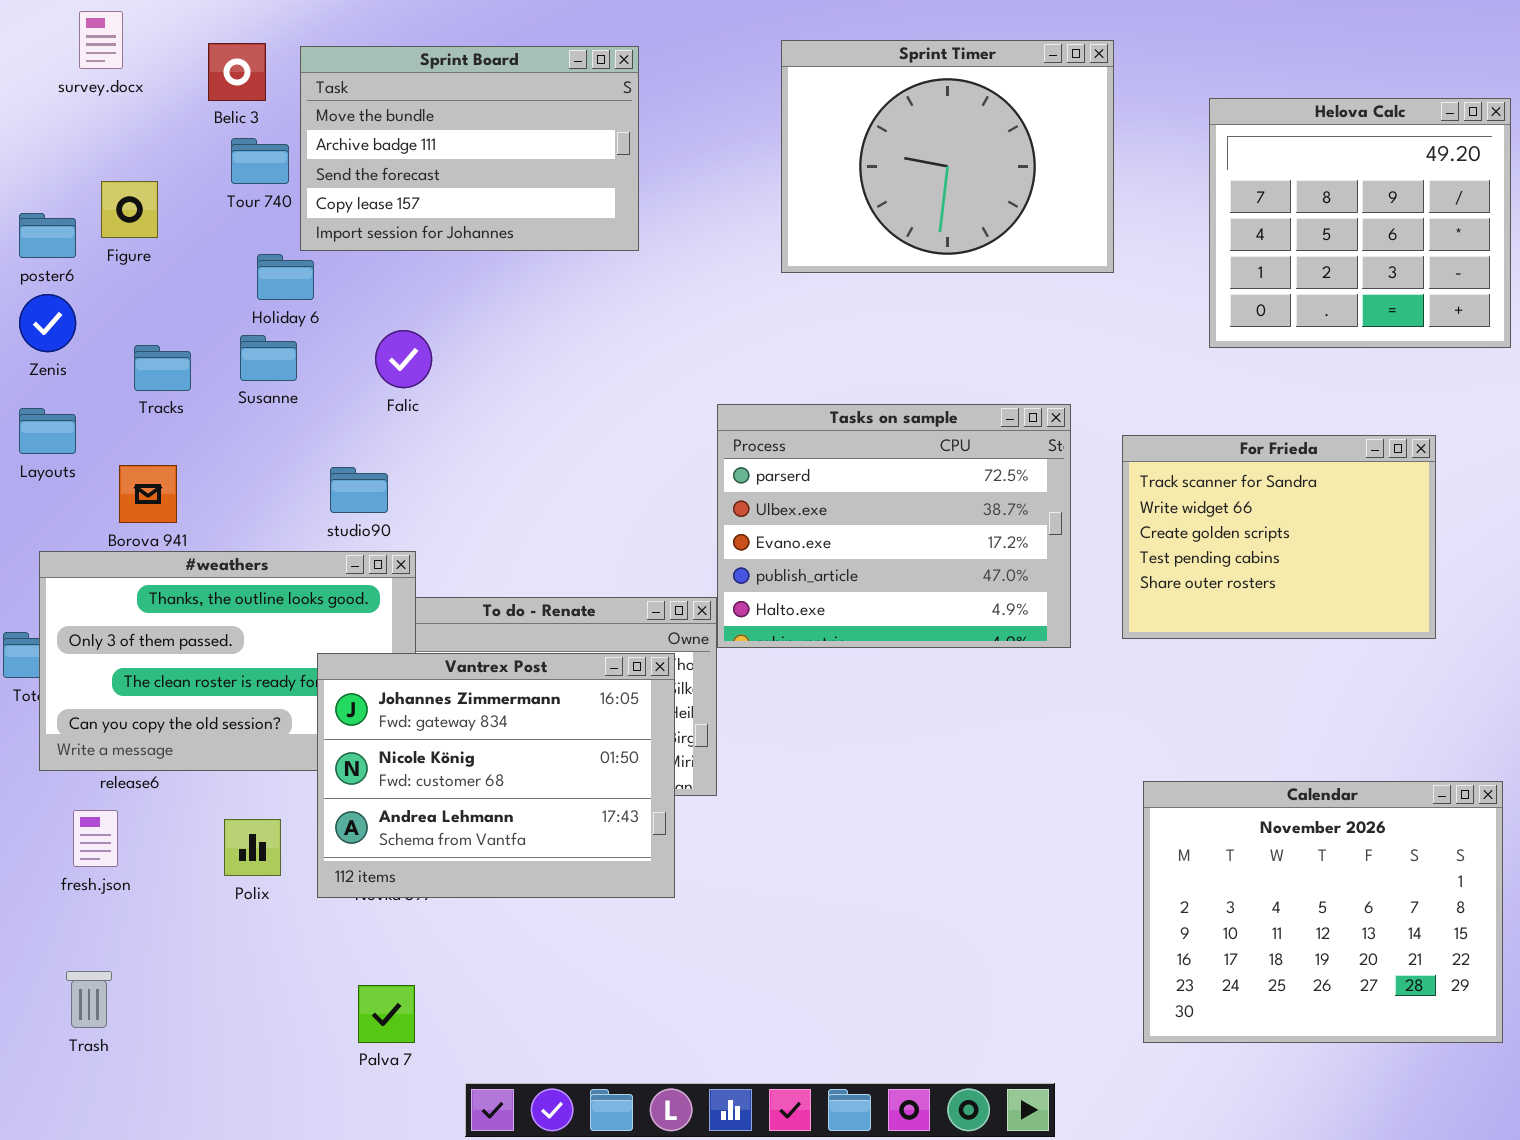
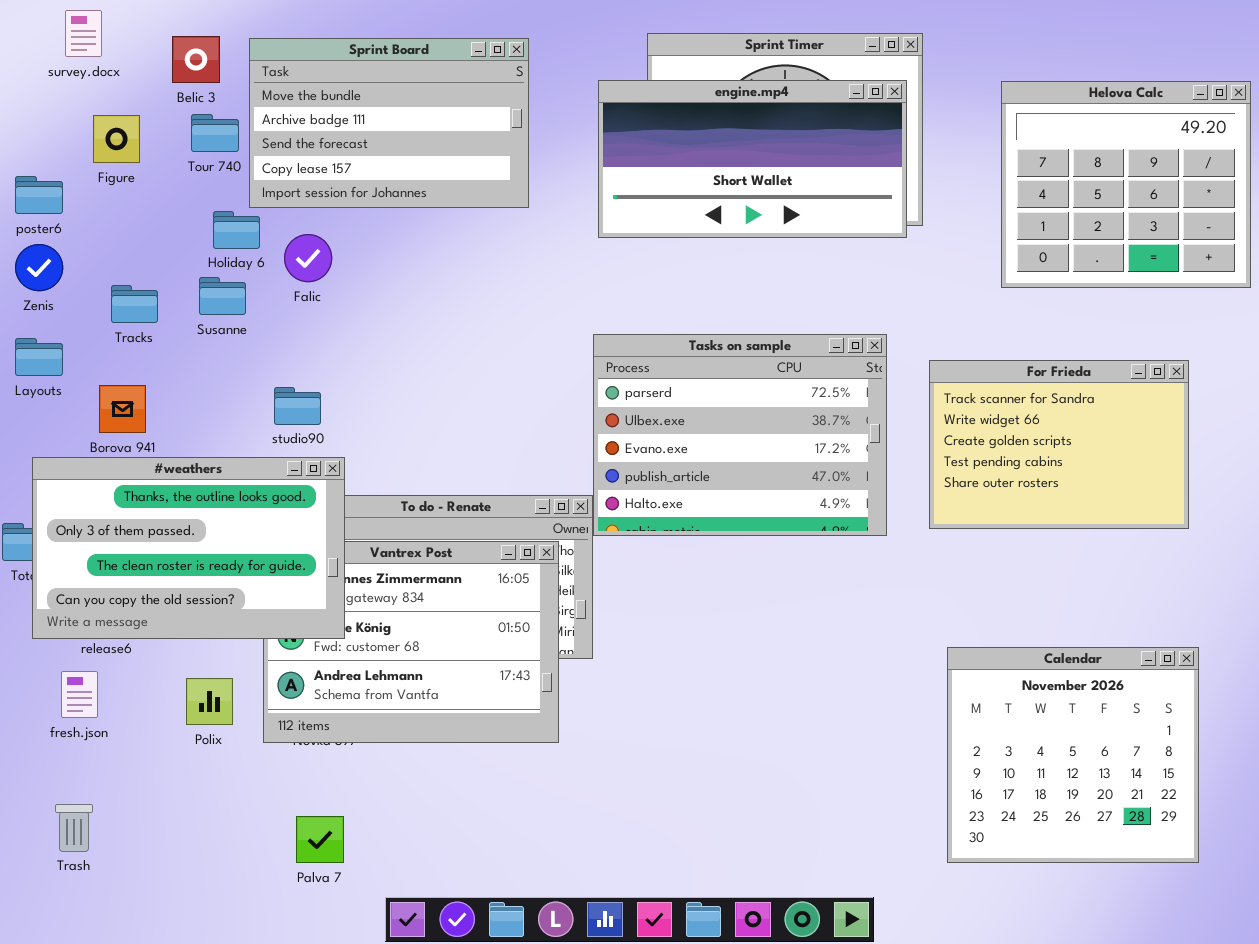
engine.mp4: none -> [598,80,907,238], opened
Figure: [101,181,158,238] -> [93,115,140,163], moved
Falic: [375,330,432,388] -> [284,234,332,282], moved
#weathers: [39,551,416,771] -> [32,457,345,639], raised
Calendar: [1143,781,1503,1043] -> [947,647,1199,863], resized

